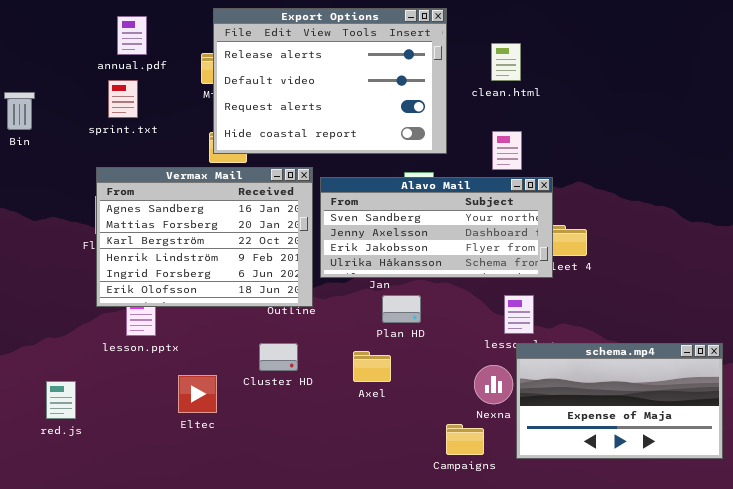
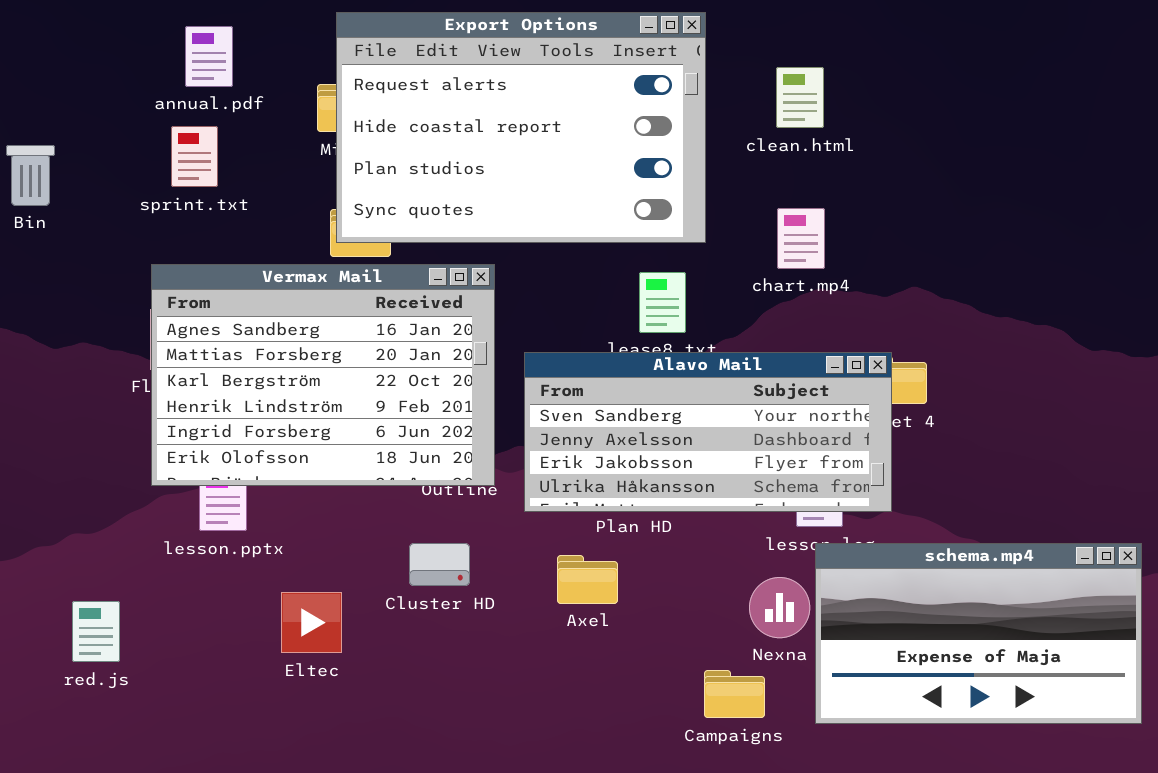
Export Options: [213,8,447,154] -> [336,12,706,243], scrolled down 2 rows
Alavo Mail: [320,177,553,278] -> [524,352,892,512], moved

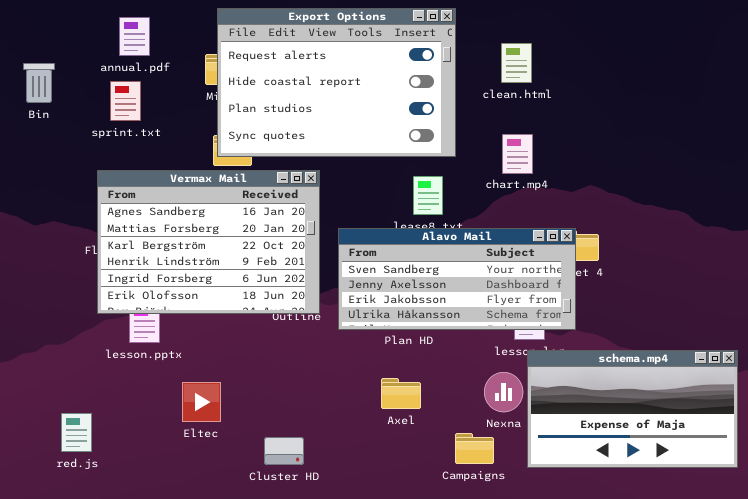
Bin: [6,145,55,206] -> [23,63,55,103], moved
Cluster HD: [409,543,470,586] -> [264,437,304,465], moved
Axel: [557,555,618,604] -> [381,378,421,409], moved
red.js: [72,601,120,662] -> [61,413,92,452], moved

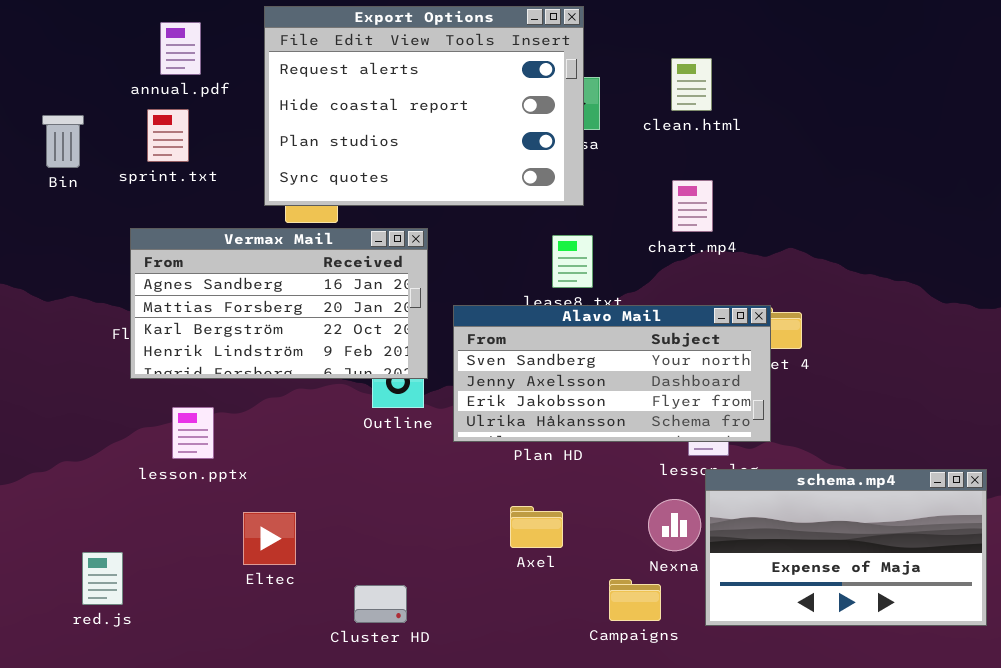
Export Options: [217,8,456,157] -> [264,6,584,206], moved
Bin: [23,63,55,103] -> [42,115,84,168], moved
Vermax Mail: [97,170,320,314] -> [130,228,428,379], resized

